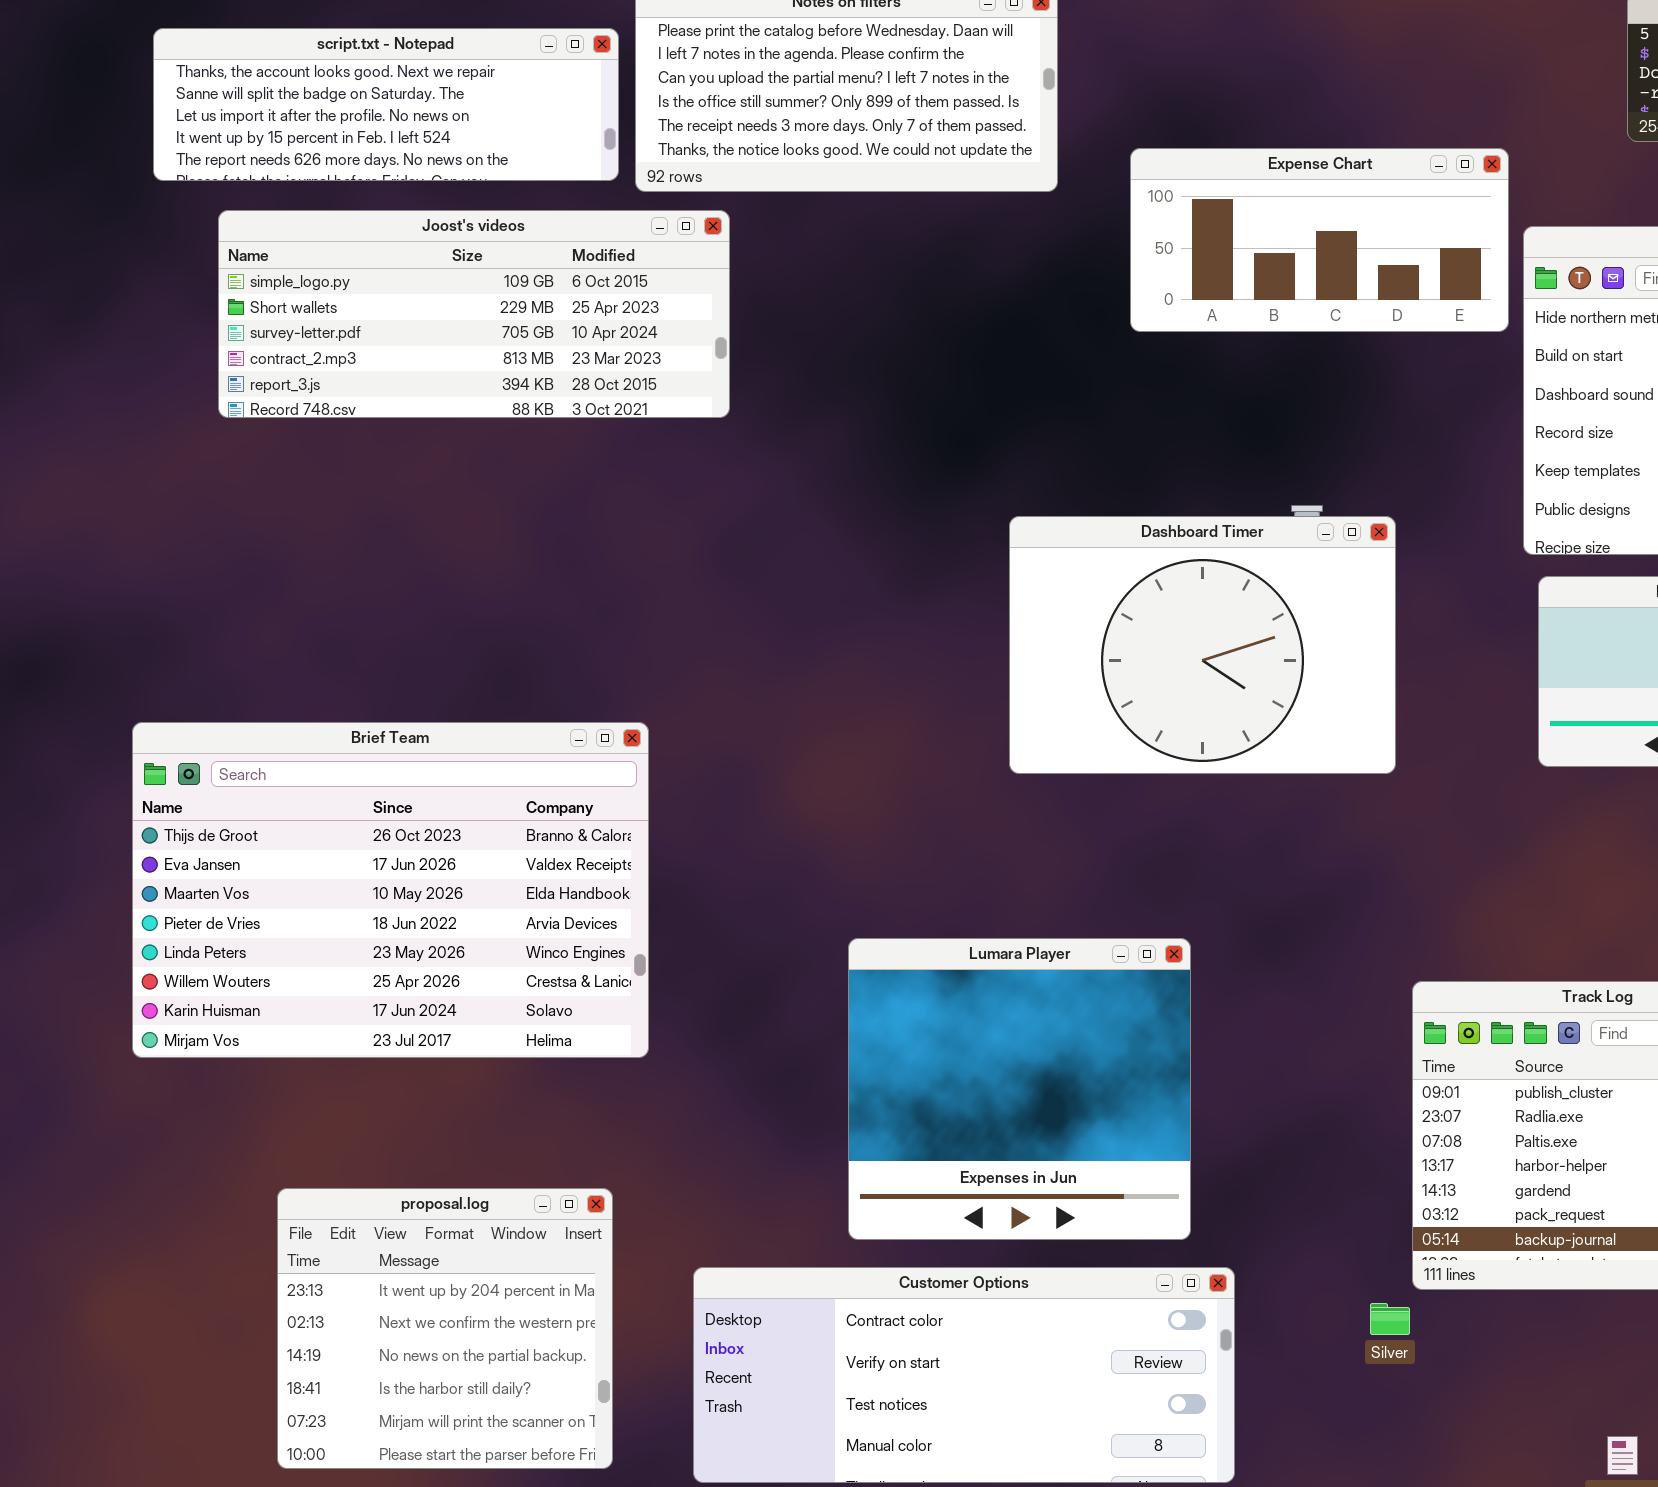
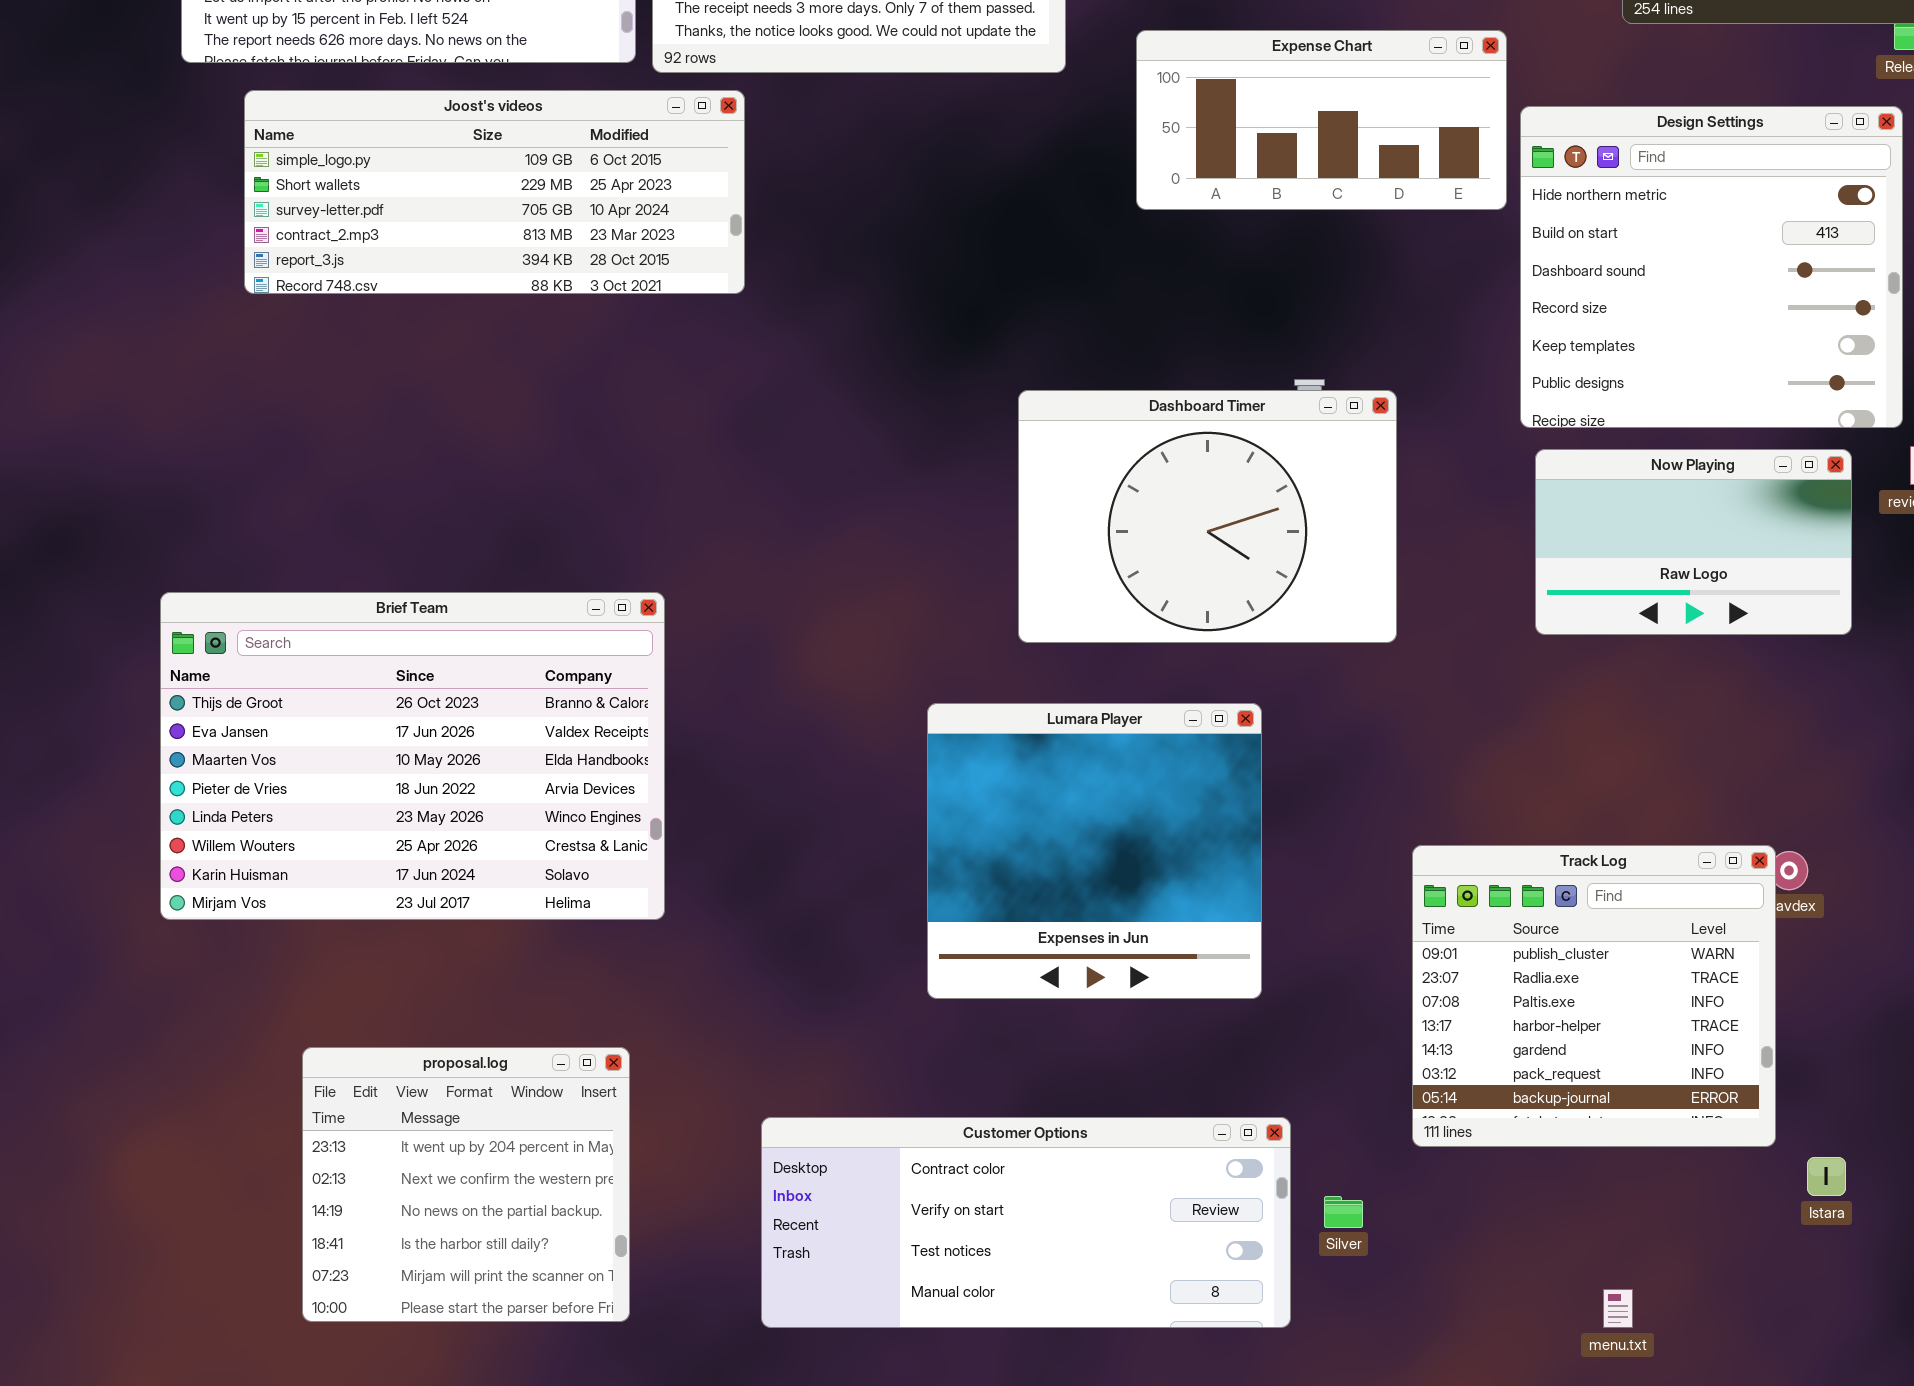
Lumara Player: [848,938,1191,1240] -> [927,703,1262,999], moved
Customer Options: [693,1267,1235,1483] -> [761,1117,1291,1328], moved
Silver: [1370,1303,1410,1335] -> [1324,1196,1363,1228], moved

